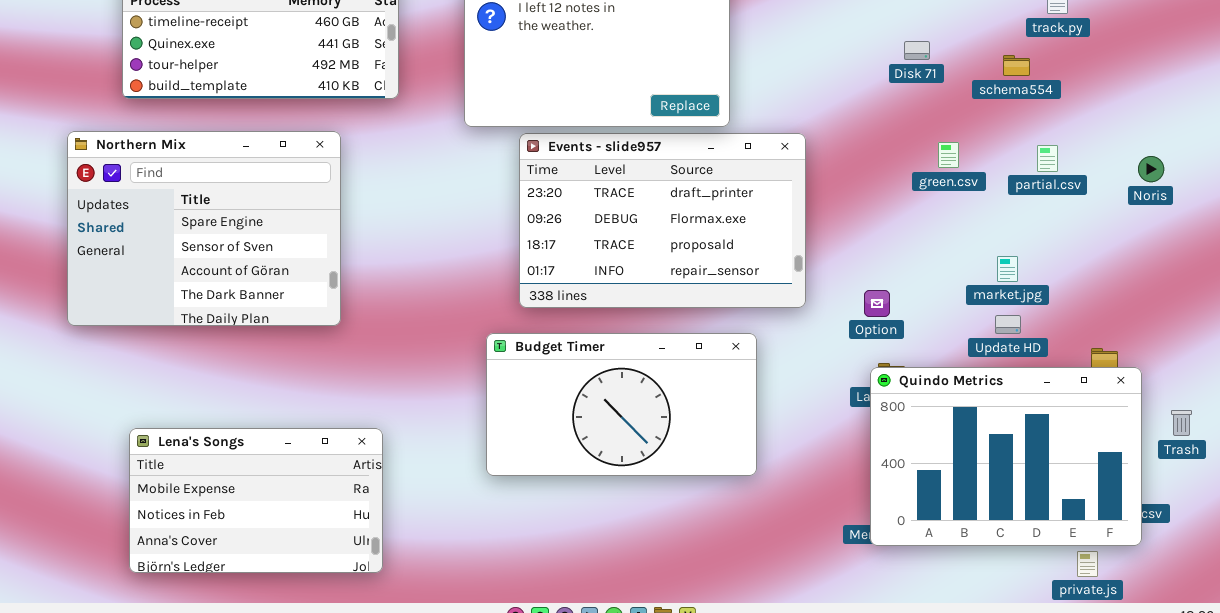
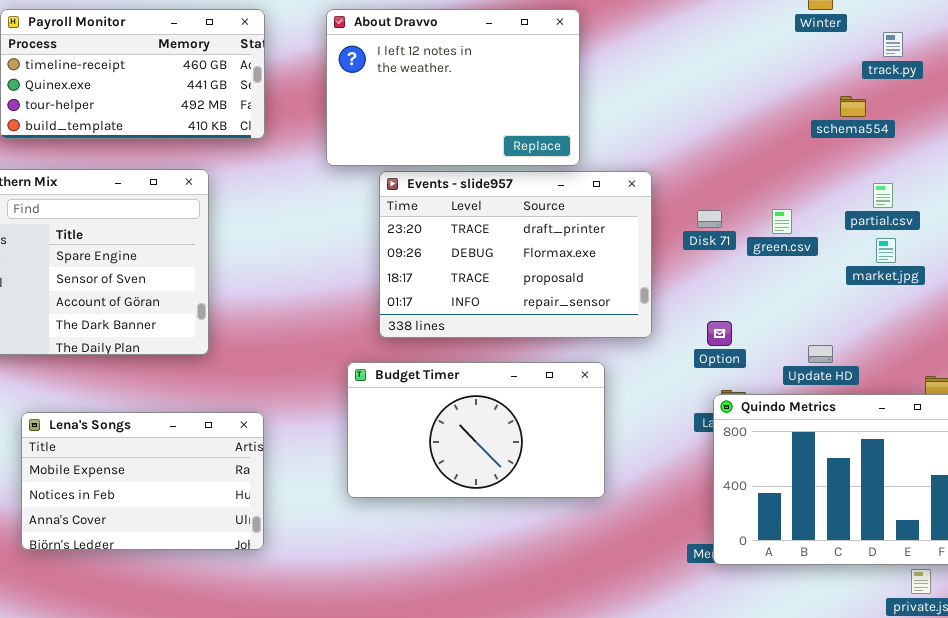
Disk 71: [904,41,930,60] -> [697,210,722,228], moved
green.csv: [938,142,959,168] -> [772,209,792,234], moved
market.jpg: [997,256,1018,282] -> [876,238,896,263], moved
Update HD: [995,315,1021,334] -> [808,345,833,363], moved
Lena's Songs: [129,428,383,573] -> [21,412,264,550], moved

